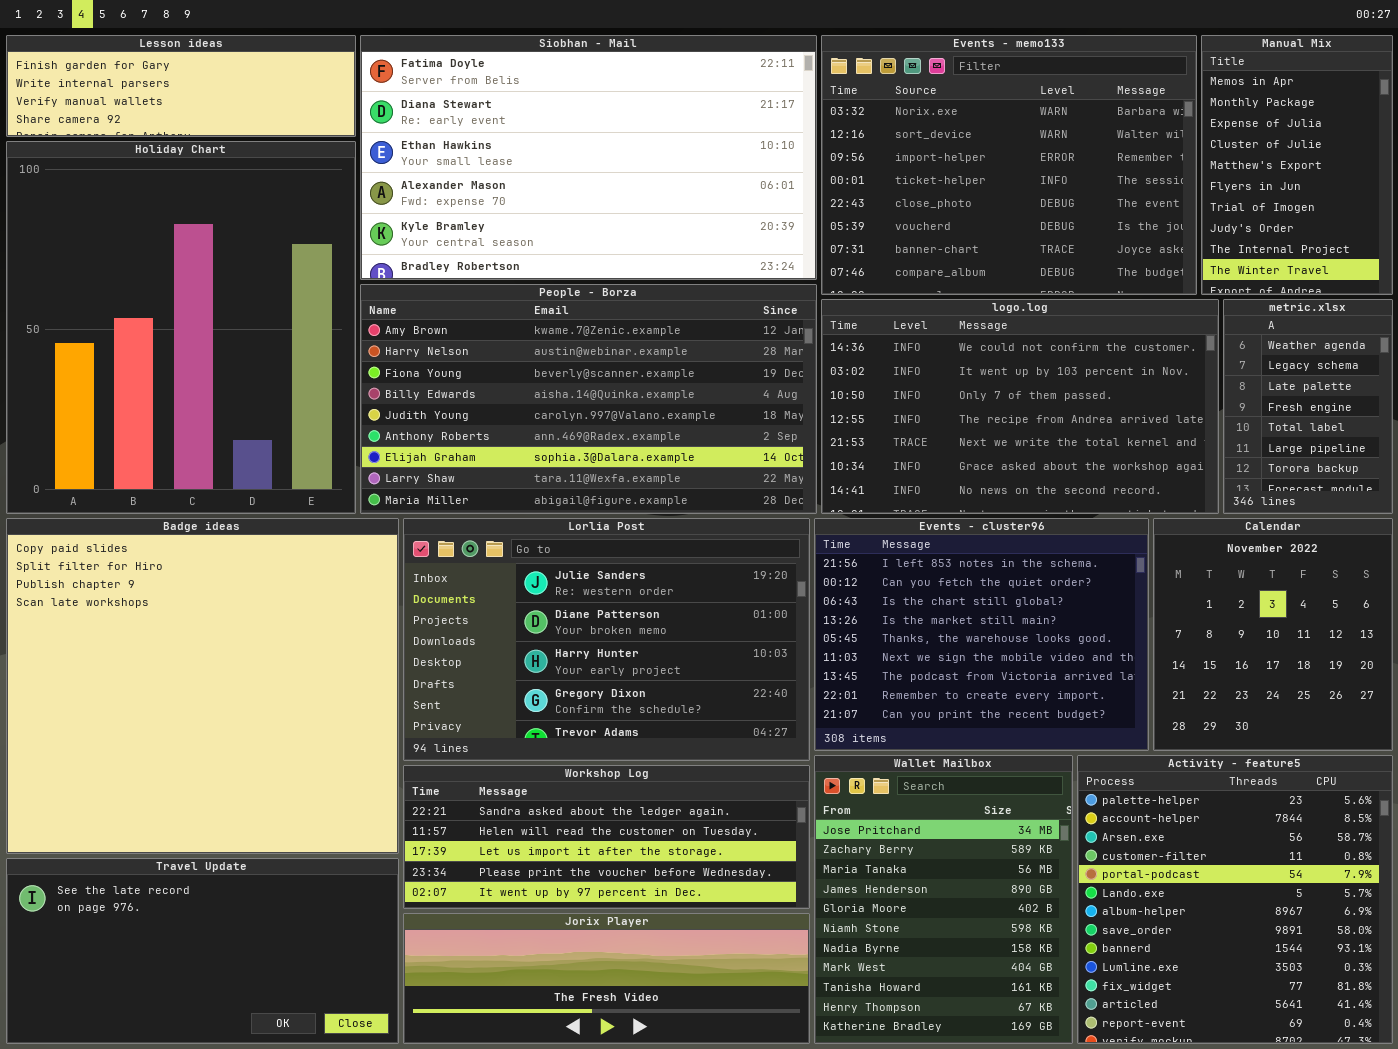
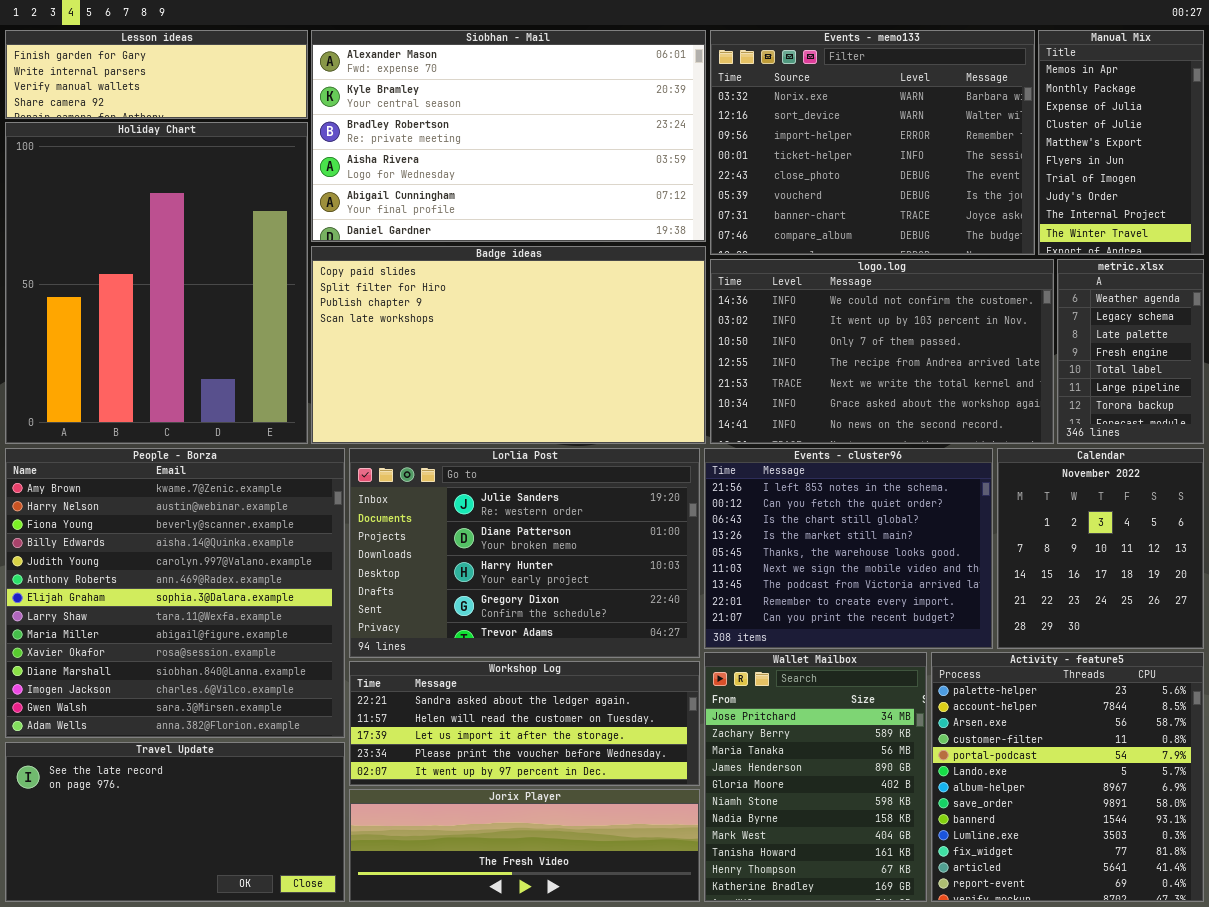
Siobhan - Mail: [360,35,817,280] -> [311,30,706,242], scrolled down 3 rows
People - Borza: [360,284,817,514] -> [5,448,345,738], moved, resized
Badge ideas: [6,518,399,854] -> [311,246,706,444], moved, resized

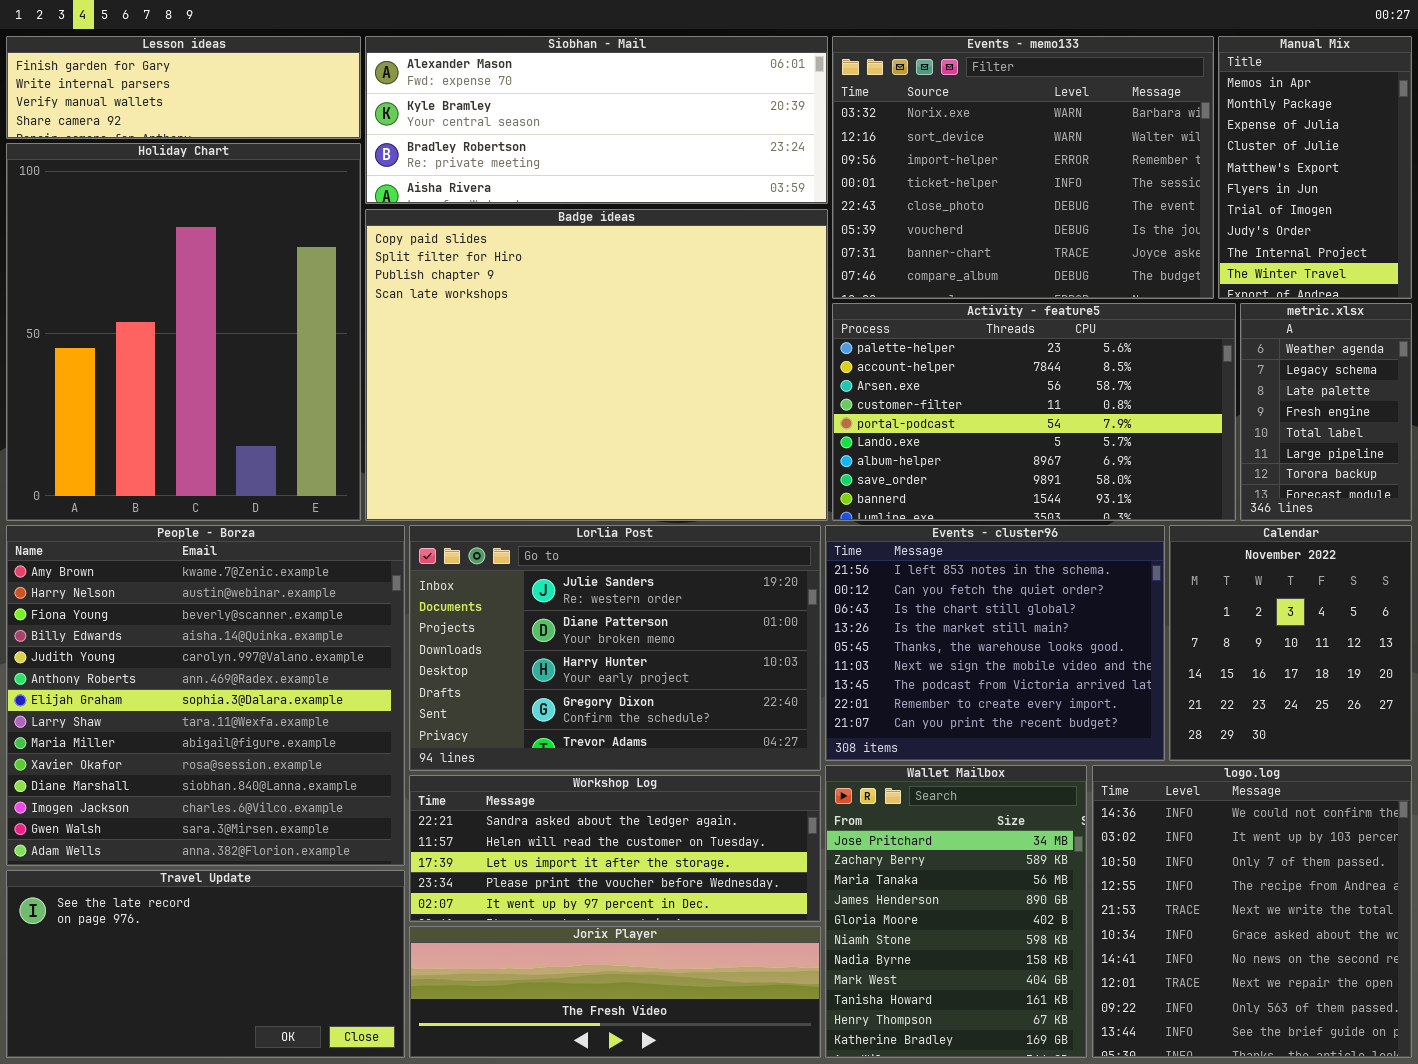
Siobhan - Mail: [311,30,706,242] -> [365,36,828,204], resized
Badge ideas: [311,246,706,444] -> [365,209,828,521], resized
logo.log: [710,259,1054,444] -> [1092,765,1412,1058], moved, resized
Activity - feature5: [931,652,1204,902] -> [832,303,1236,521], moved, resized

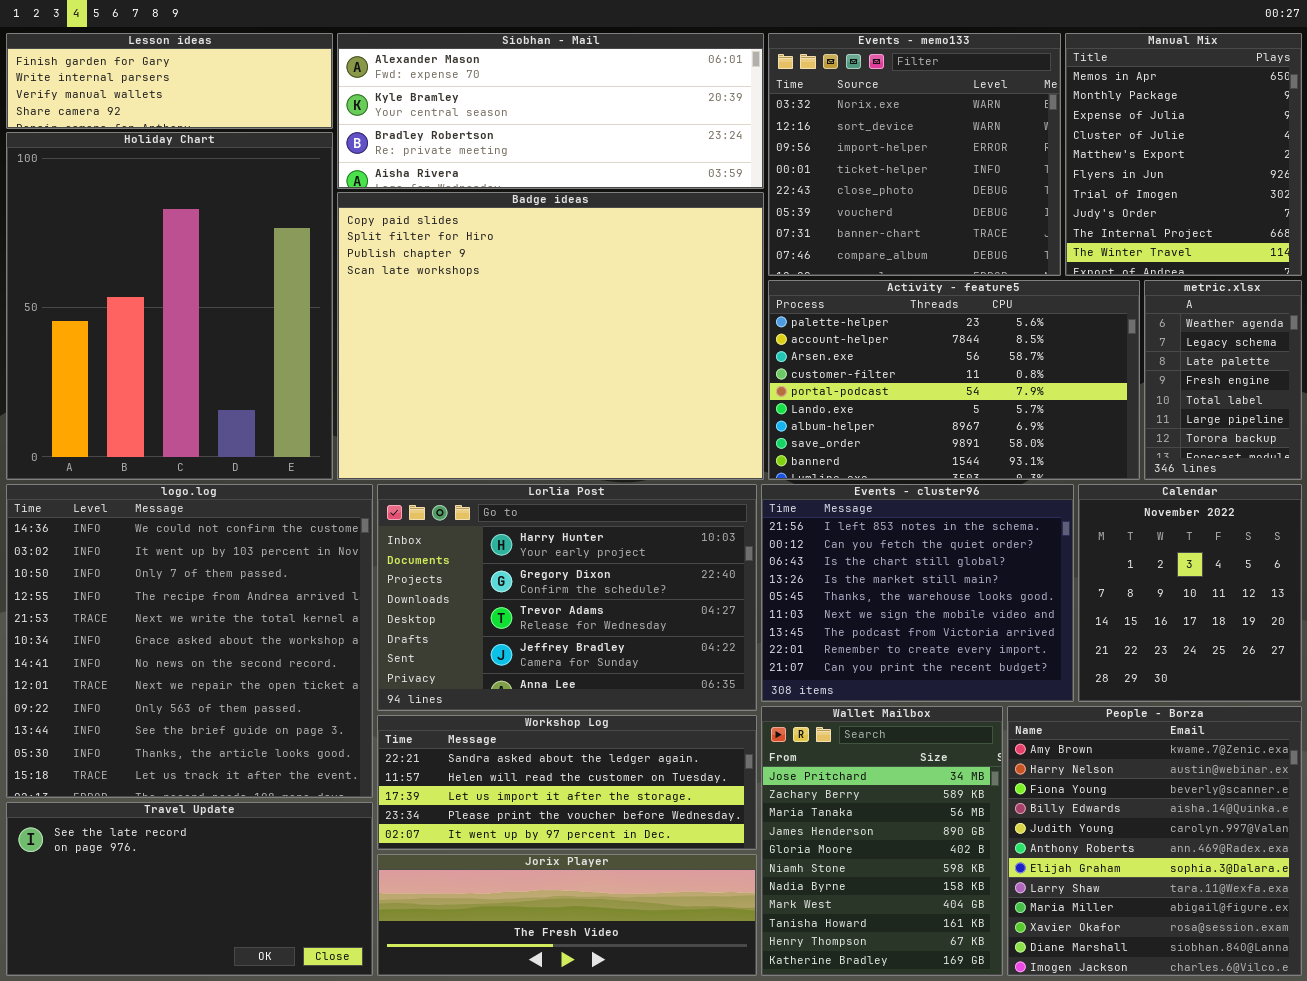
Events - memo133: [832,36,1214,299] -> [768,33,1061,276], resized
Manual Mix: [1218,36,1412,299] -> [1065,33,1302,276], resized
People - Borza: [6,525,405,866] -> [1007,706,1302,976], moved, resized
Lorlia Post: [409,525,821,771] -> [377,484,757,711], scrolled down 2 rows
logo.log: [1092,765,1412,1058] -> [6,484,373,798], moved, resized

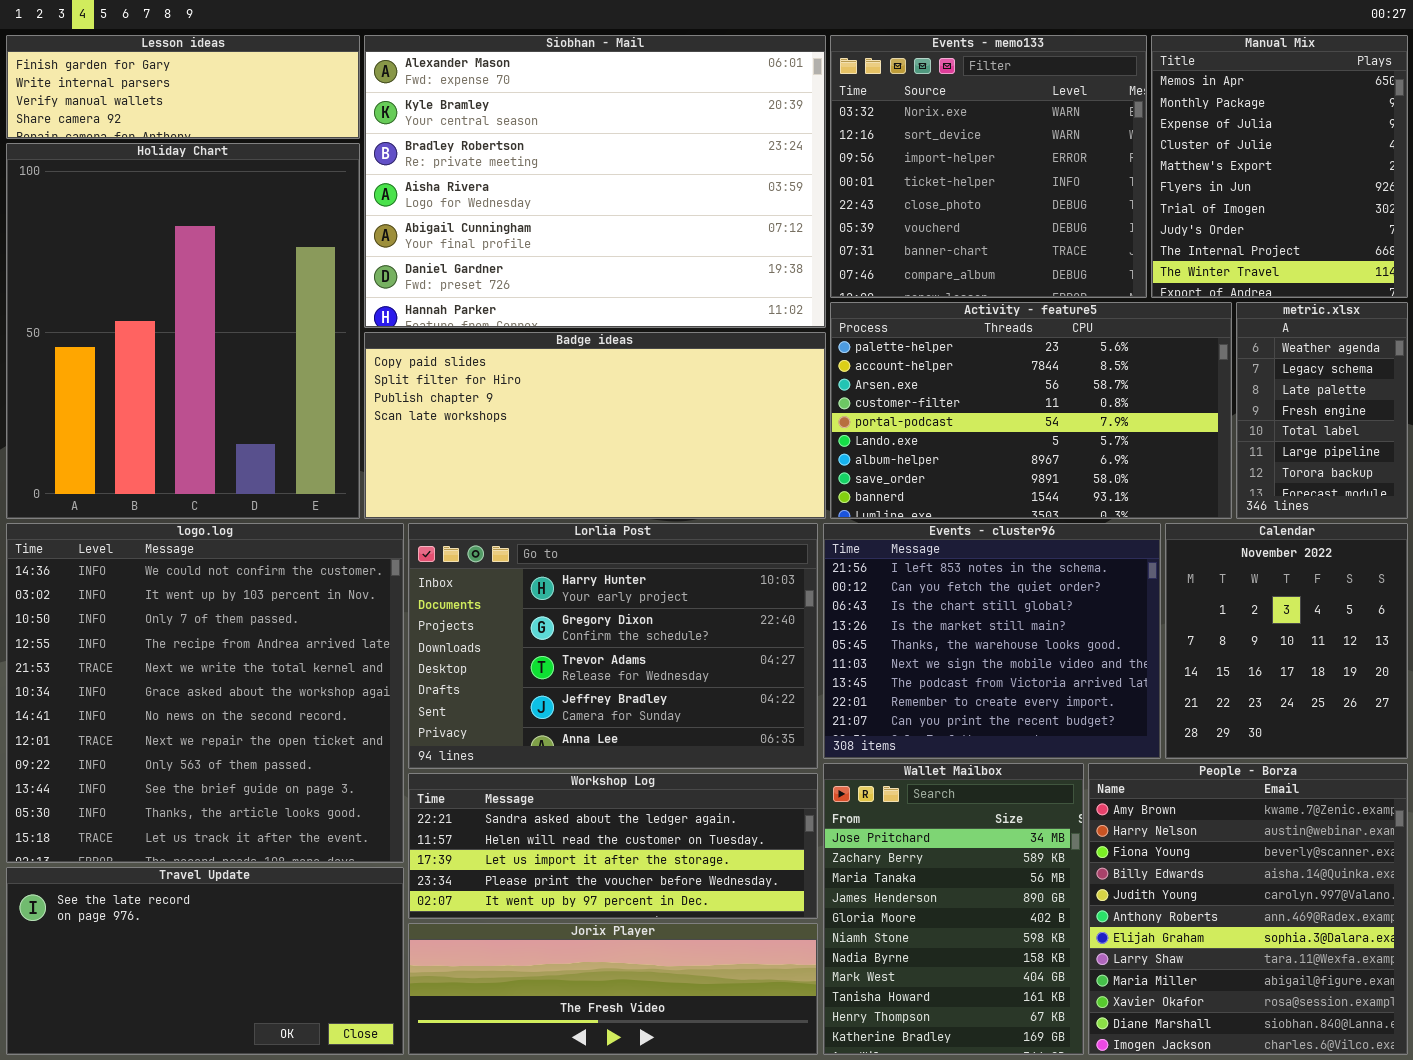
Siobhan - Mail: [337,33,764,189] -> [364,35,826,328], resized
Badge ideas: [337,192,764,480] -> [364,332,826,519], resized

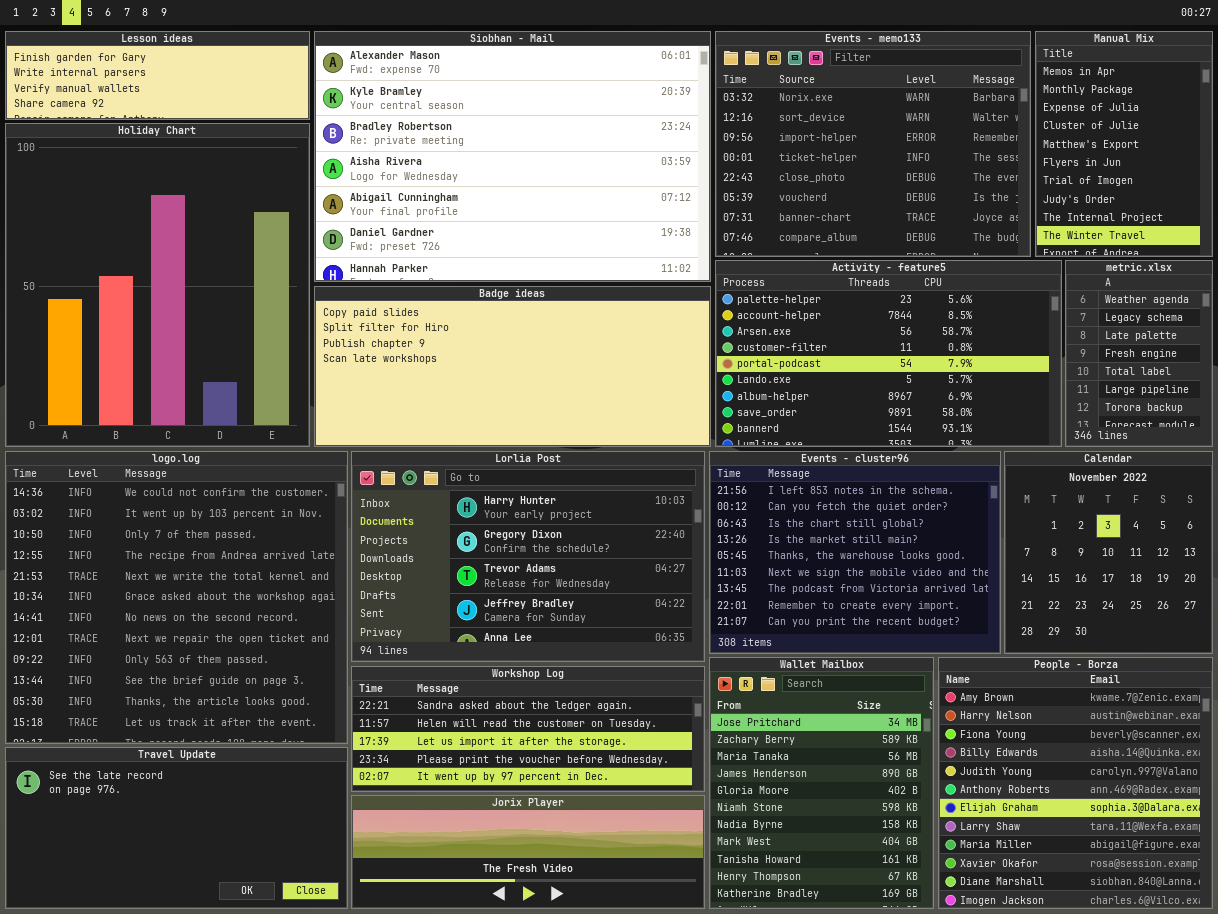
Events - memo133: [830,35,1147,298] -> [715,31,1031,257], resized
Manual Mix: [1151,35,1408,298] -> [1035,31,1213,257], resized

